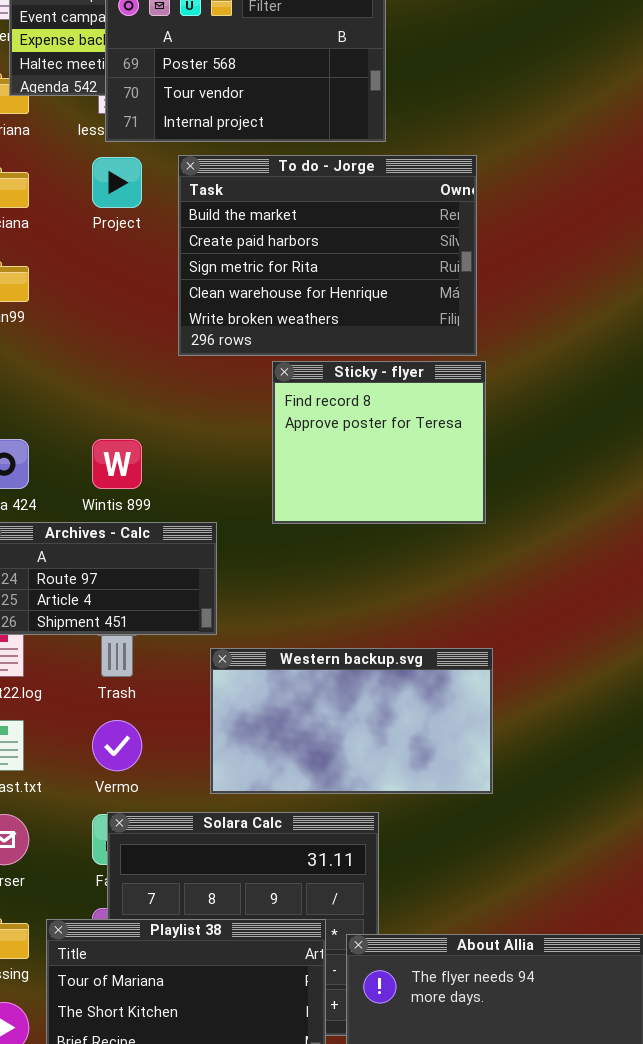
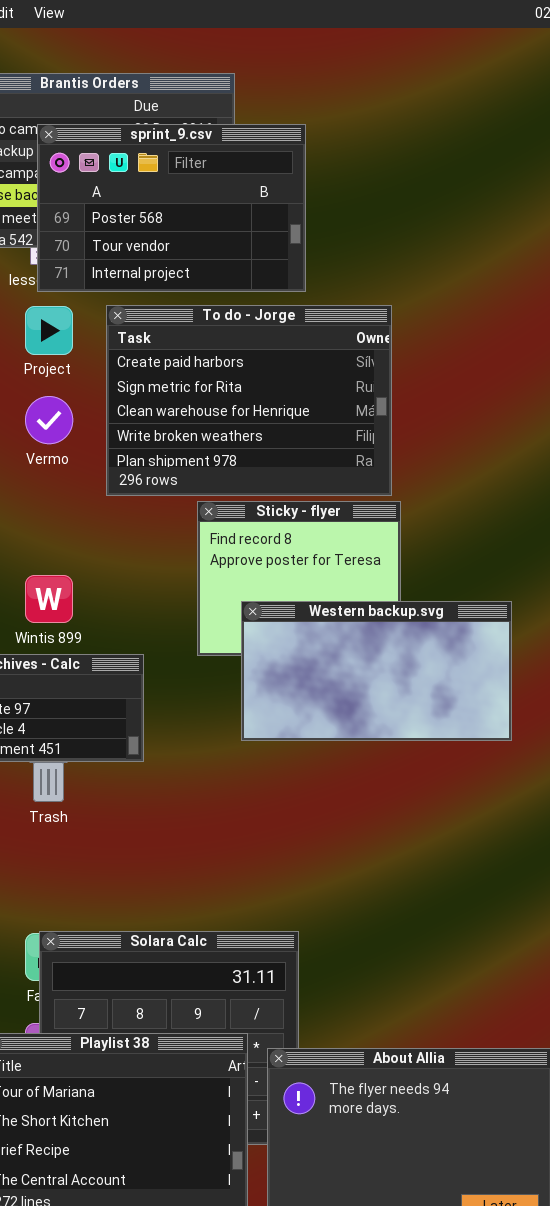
To do - Jorge: [178,155,477,356] -> [106,305,392,496], scrolled down 1 row
Western backup.svg: [210,648,493,794] -> [241,601,512,741], moved
Vermo: [92,720,142,771] -> [25,396,73,444], moved

